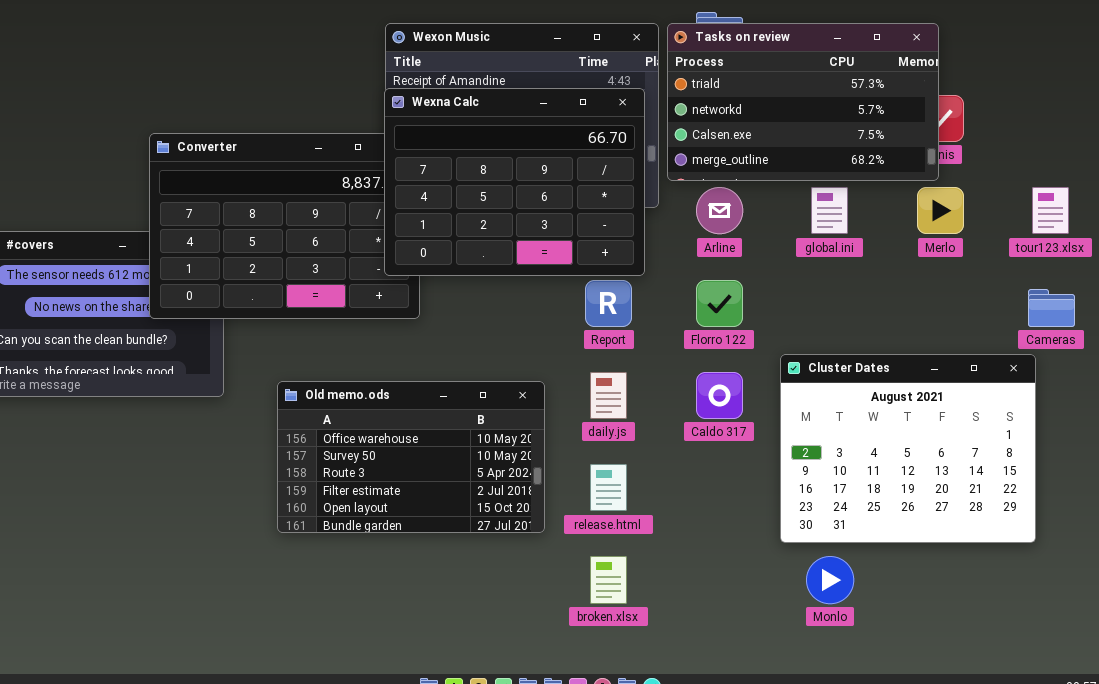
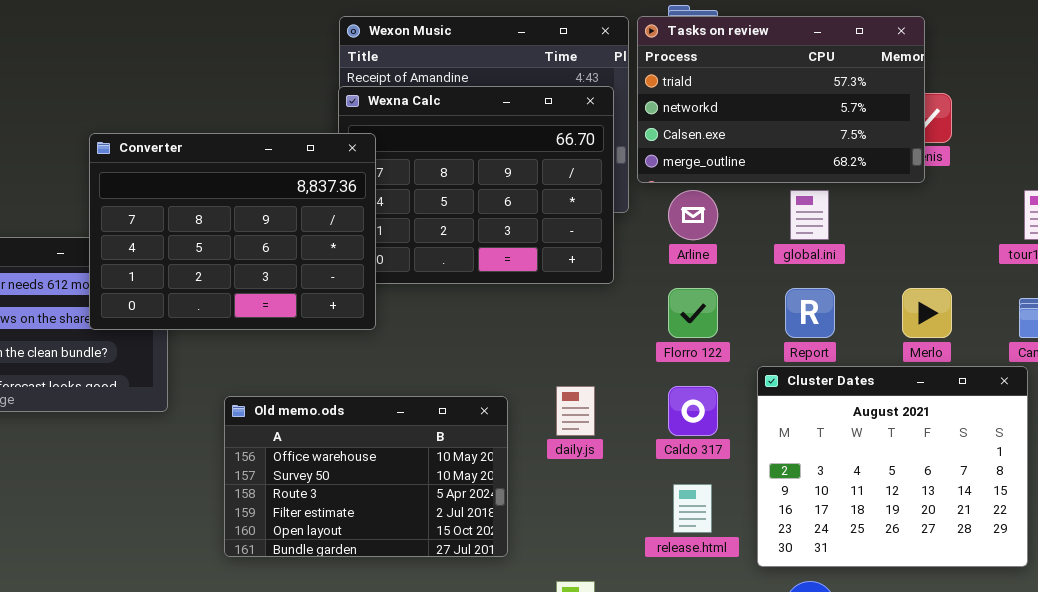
Converter: [149,133,420,319] -> [89,133,376,330], raised
Merlo: [917,187,964,234] -> [902,288,952,338], moved
Report: [585,280,632,327] -> [785,288,835,338], moved
release.html: [590,464,627,511] -> [673,484,712,533], moved

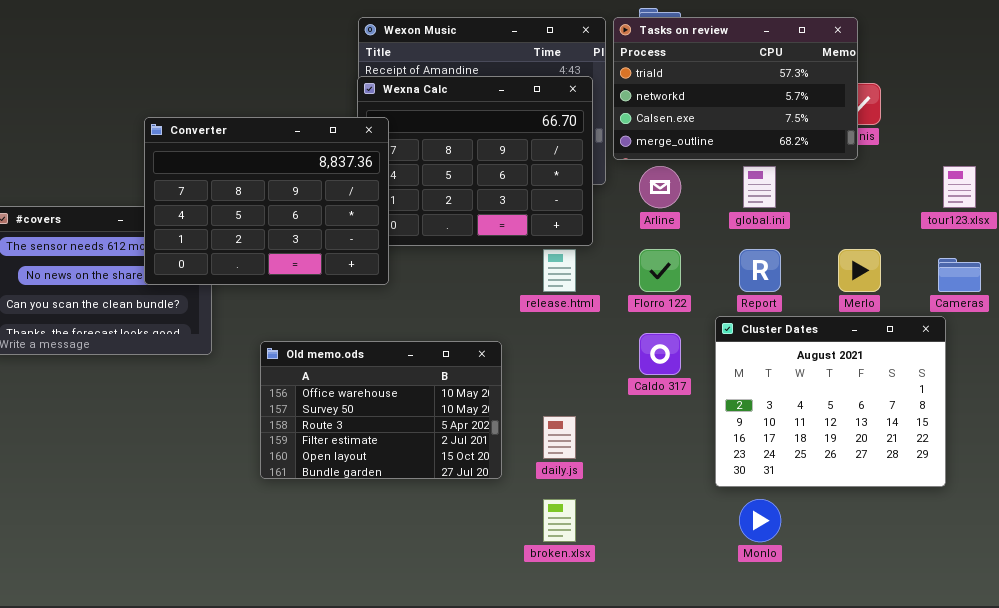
daily.js: [556,386,595,436] -> [543,416,576,459], moved
release.html: [673,484,712,533] -> [543,249,576,292], moved

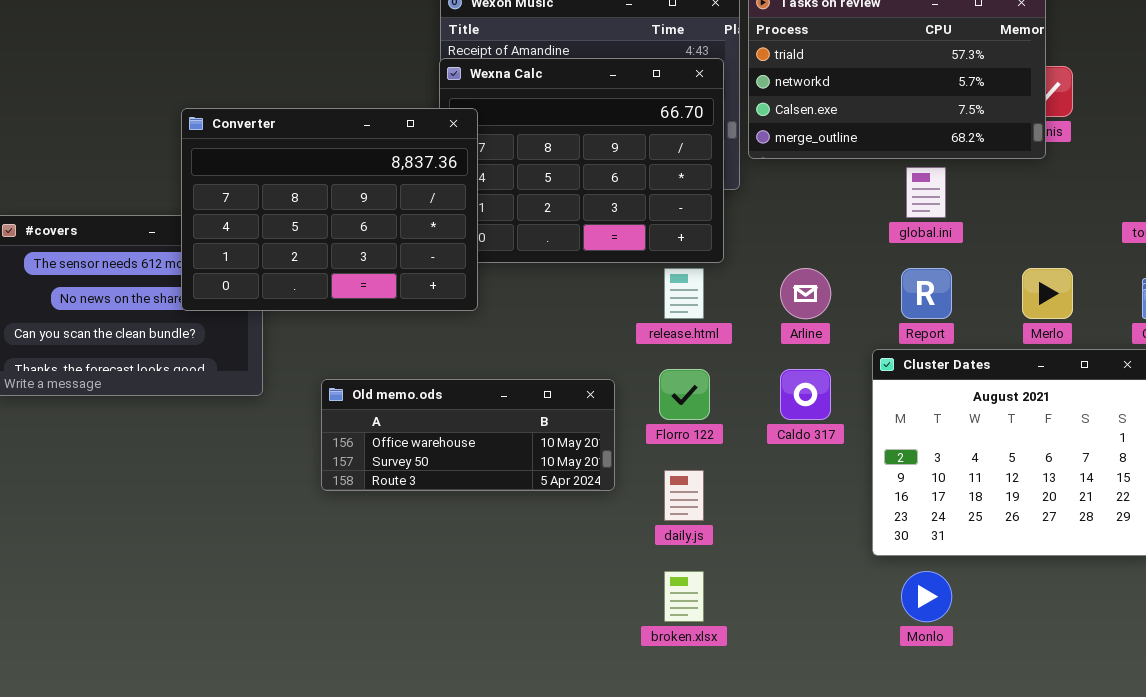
Arline: [639,166,681,208] -> [780,268,831,319], moved
Florro 122: [639,249,681,292] -> [659,369,710,420], moved
Old memo.ods: [260,341,502,479] -> [321,379,615,491], resized

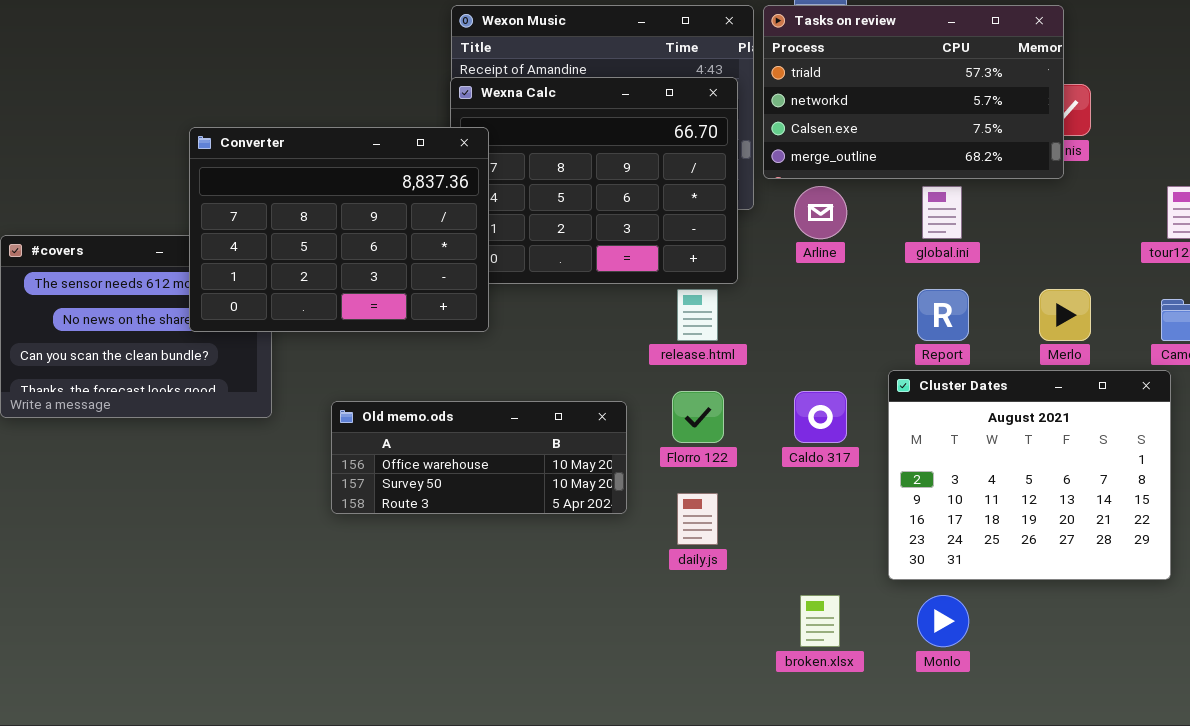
Arline: [780,268,831,319] -> [794,186,847,239], moved
broken.xlsx: [664,571,704,622] -> [800,595,840,647], moved

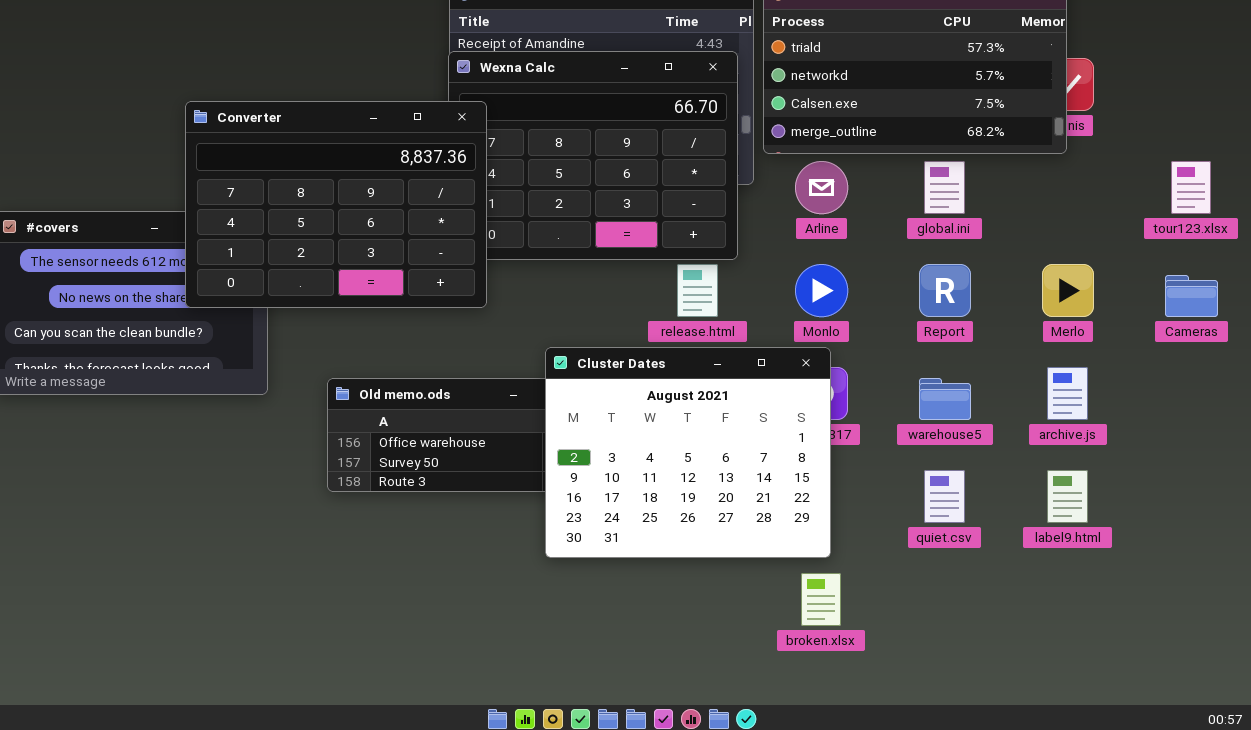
Cluster Dates: [888,370,1171,580] -> [545,347,831,558], moved
Monlo: [917,595,969,647] -> [795,264,848,317], moved

